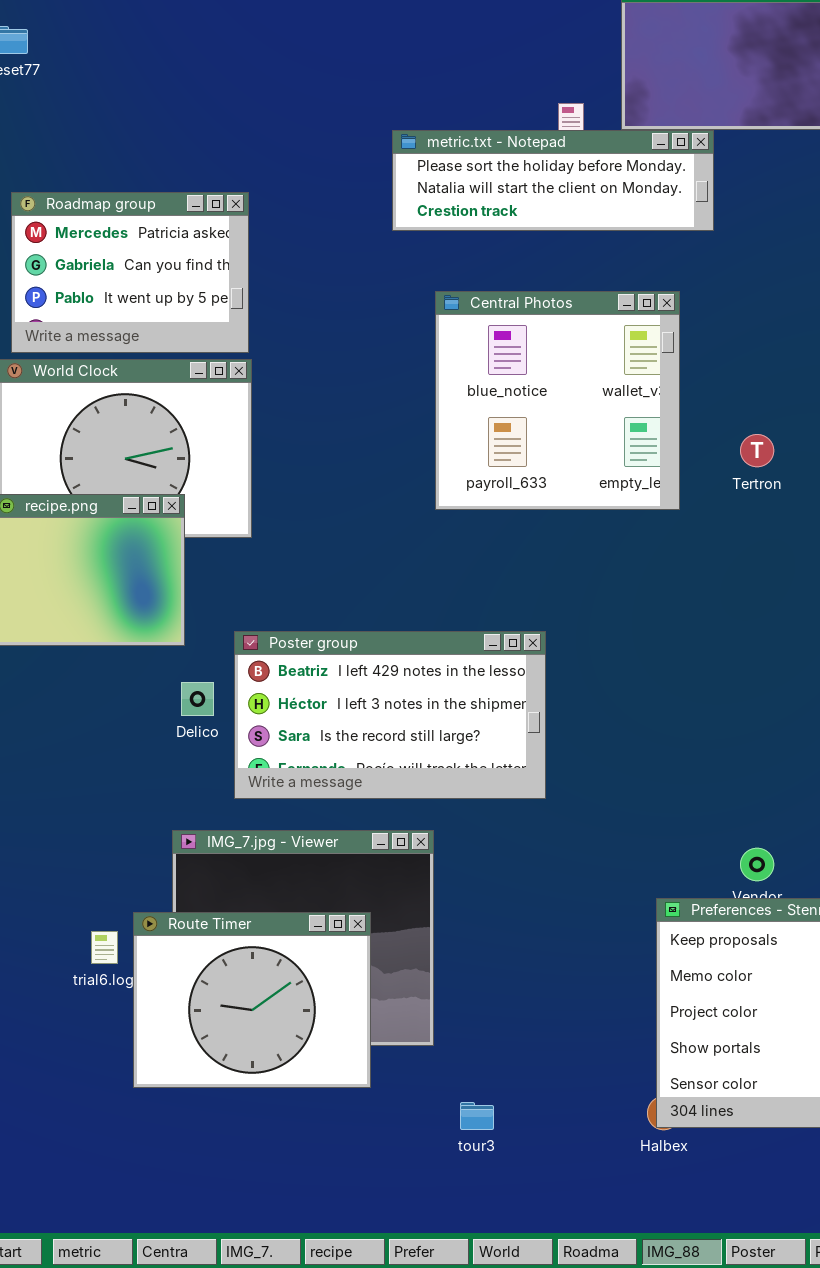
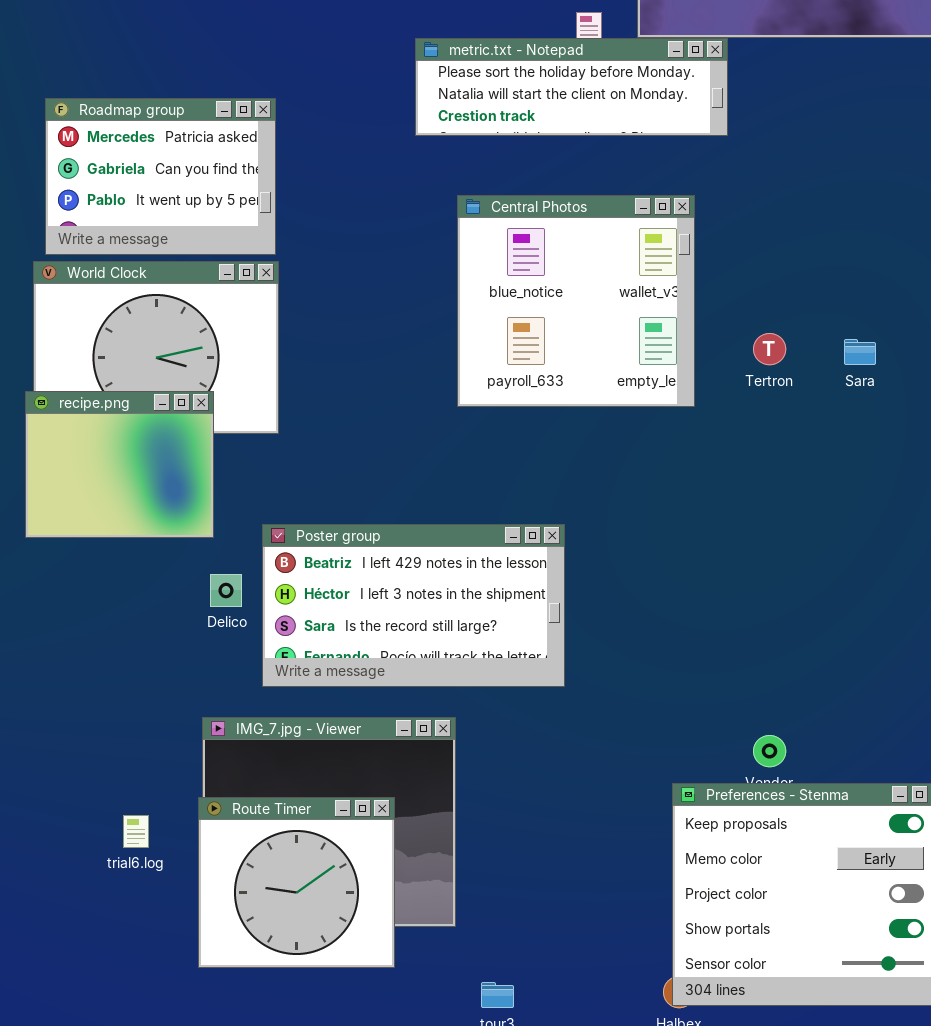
Route Timer: [133,912,371,1088] -> [198,797,395,968], resized

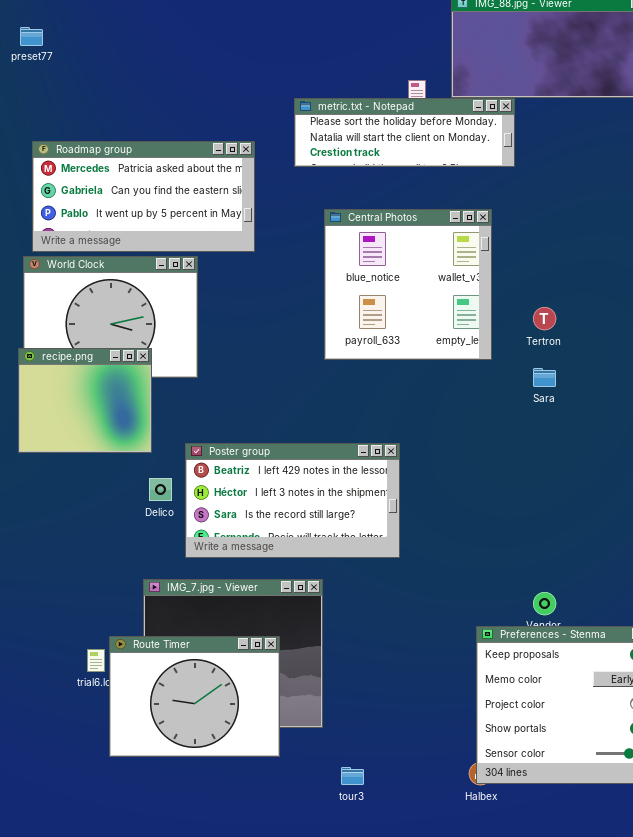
Roadmap group: [45,98,276,255] -> [32,141,255,252], resized
Sara: [844,339,876,365] -> [533,368,556,387], moved
Route Timer: [198,797,395,968] -> [109,636,280,757], resized

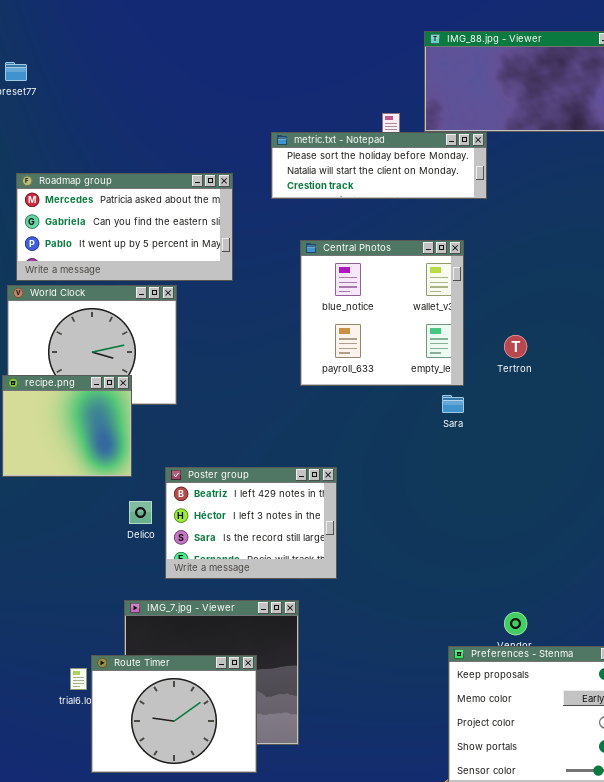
Sara: [533,368,556,387] -> [442,395,464,413], moved
Poster group: [185,443,400,558] -> [165,467,337,579], resized

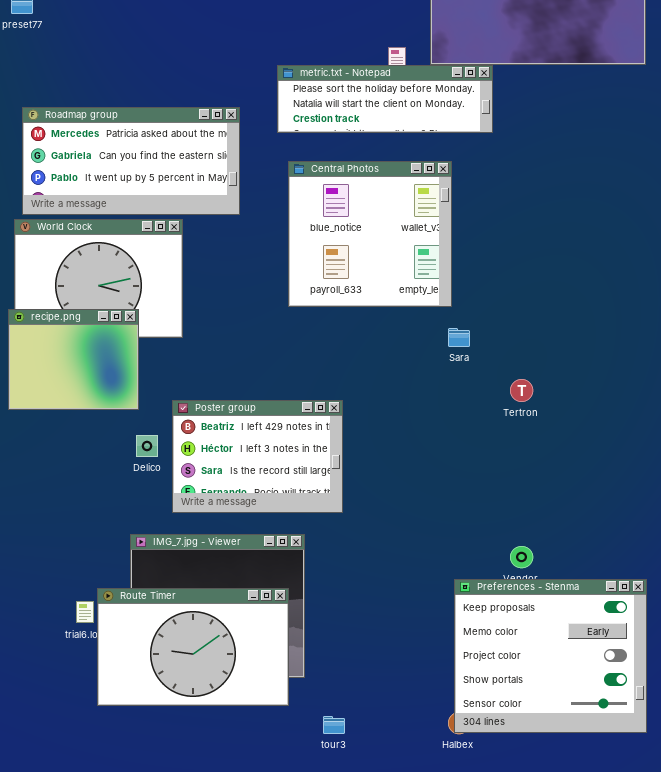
Central Photos: [300,240,464,386] -> [288,161,452,307], moved
Tertron: [504,335,527,358] -> [510,379,533,402], moved
Route Timer: [91,655,257,773] -> [97,588,289,706], resized

